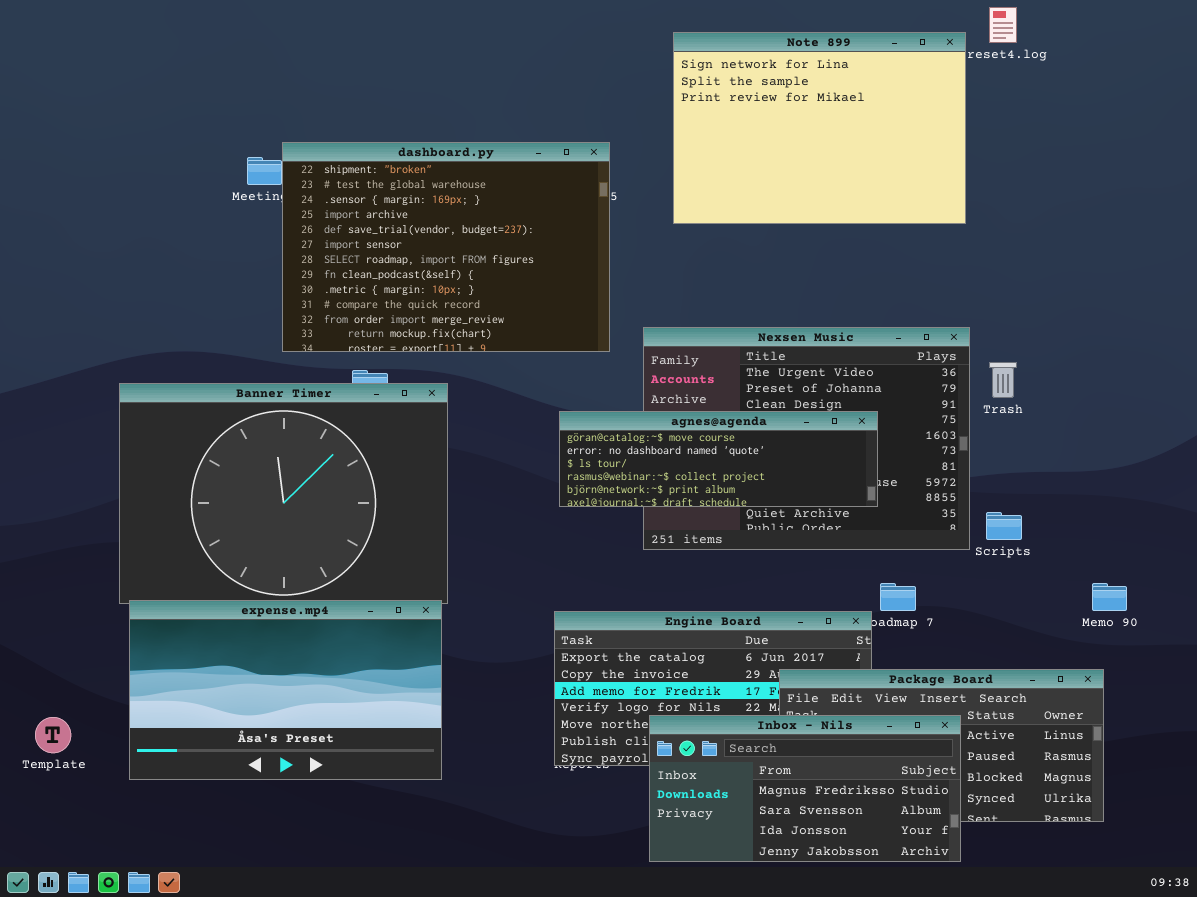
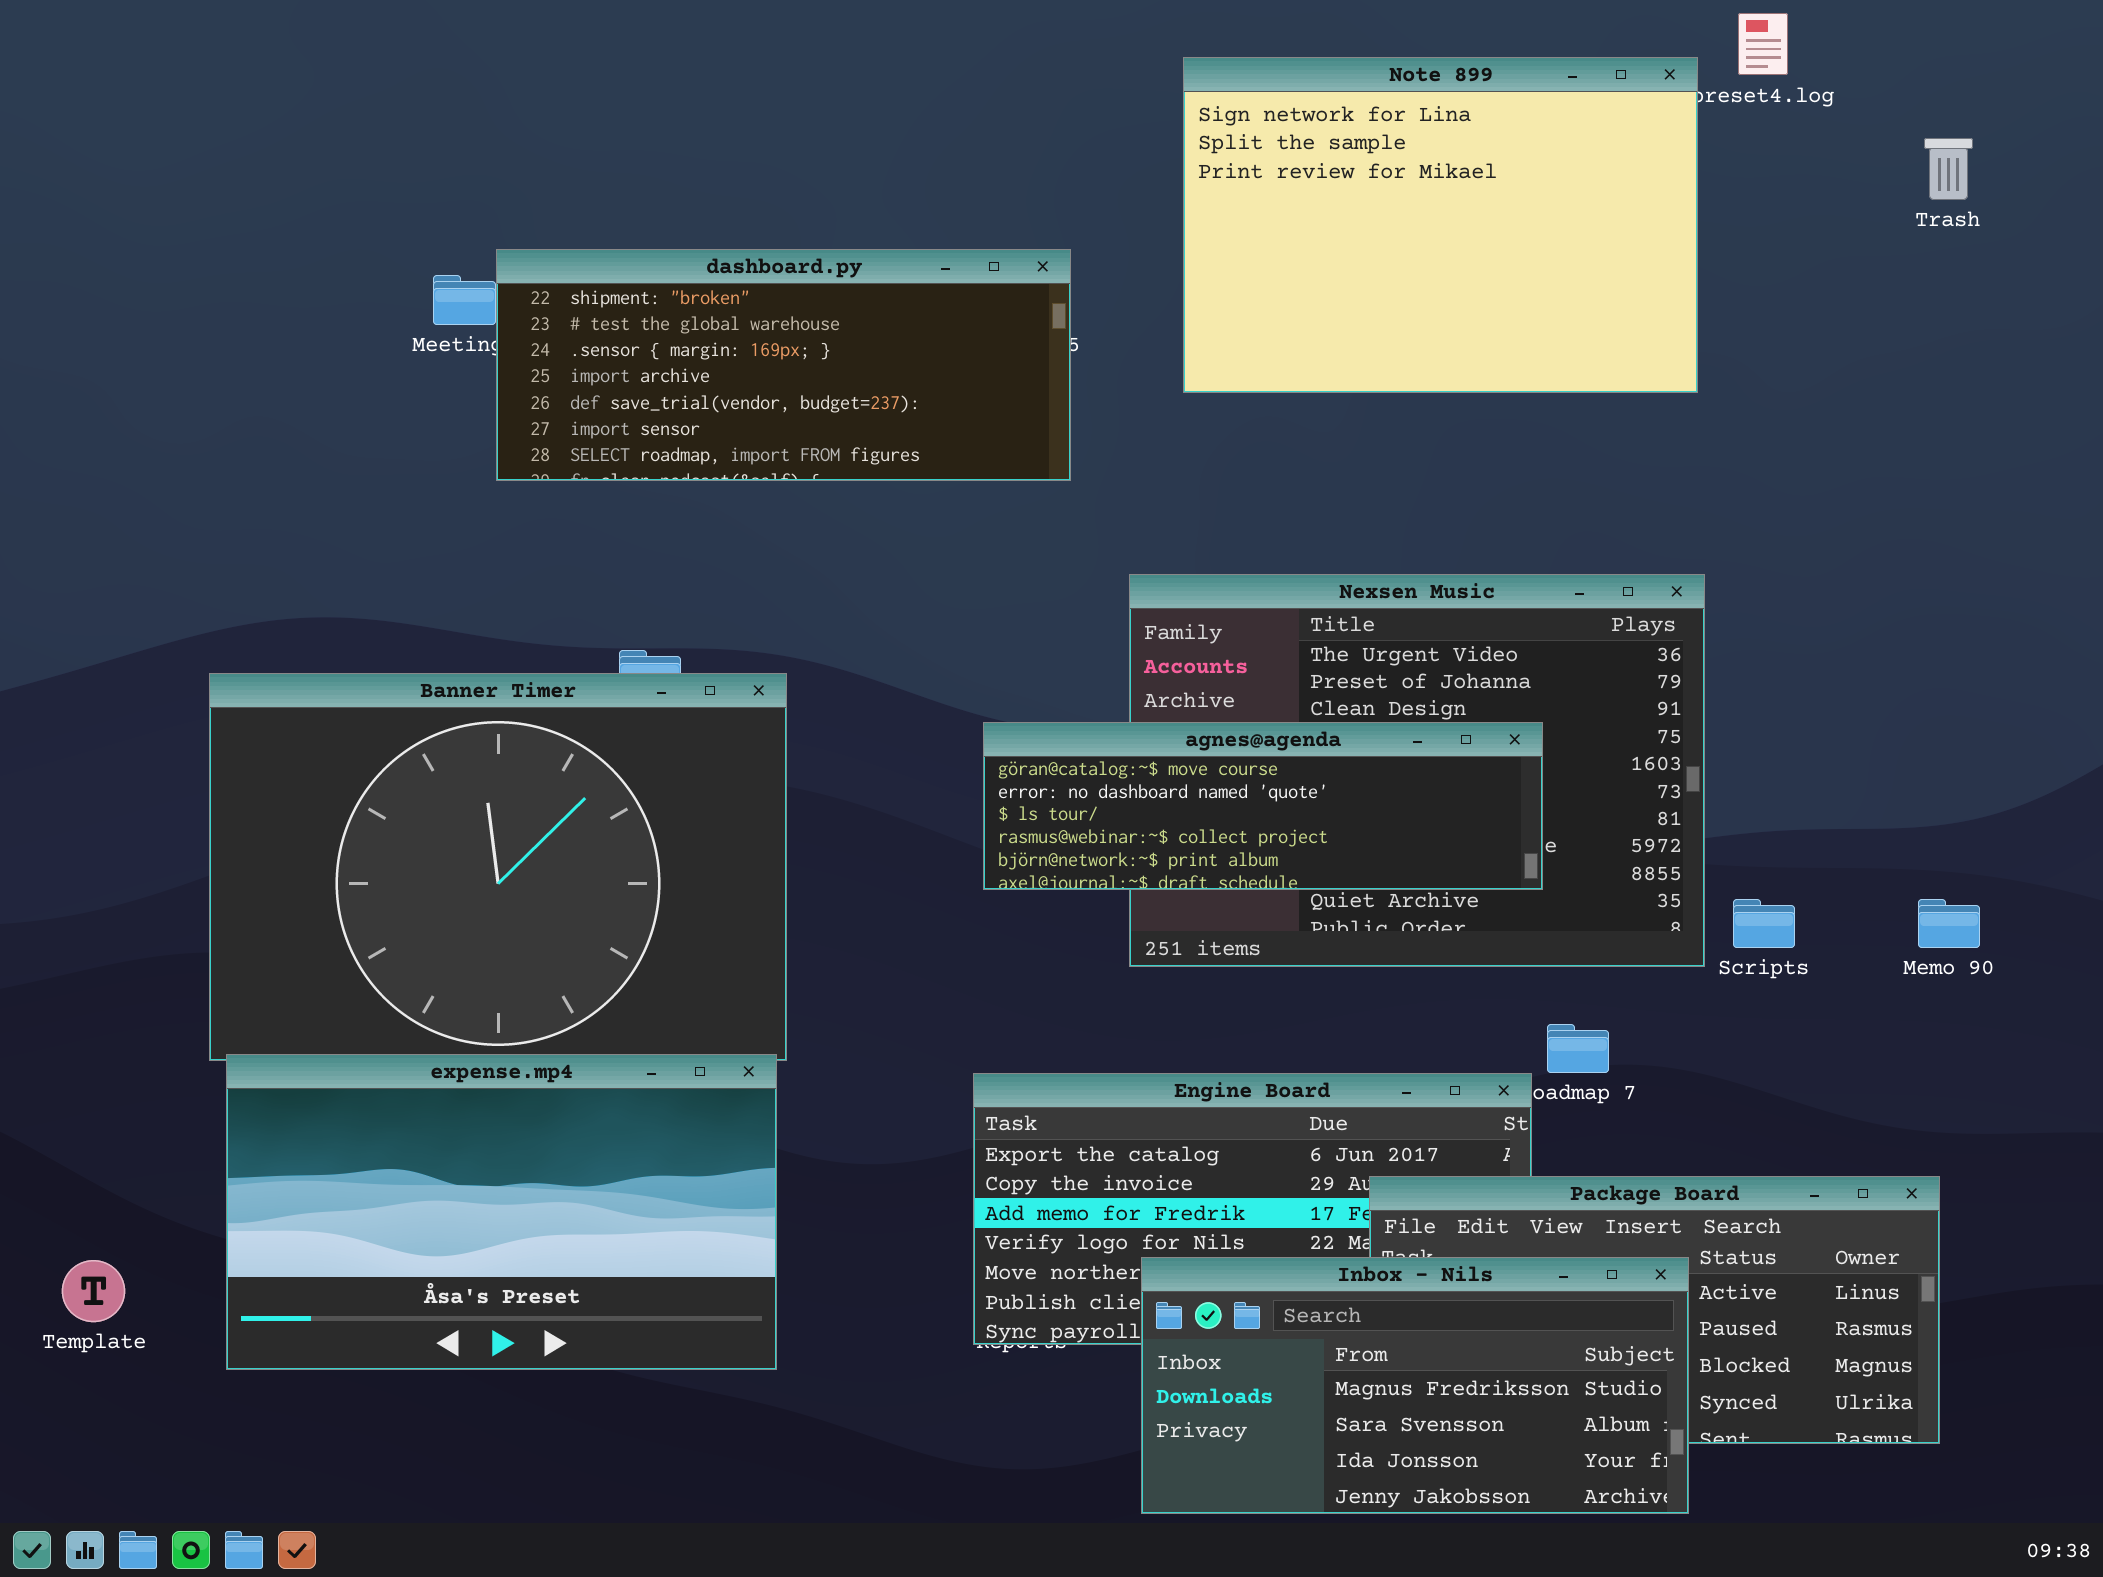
dashboard.py: [282,142,610,352] -> [496,249,1071,481], resized
Trash: [989,362,1017,398] -> [1924,138,1973,200], moved
Memo 90: [1092,583,1127,611] -> [1918,899,1980,948], moved

